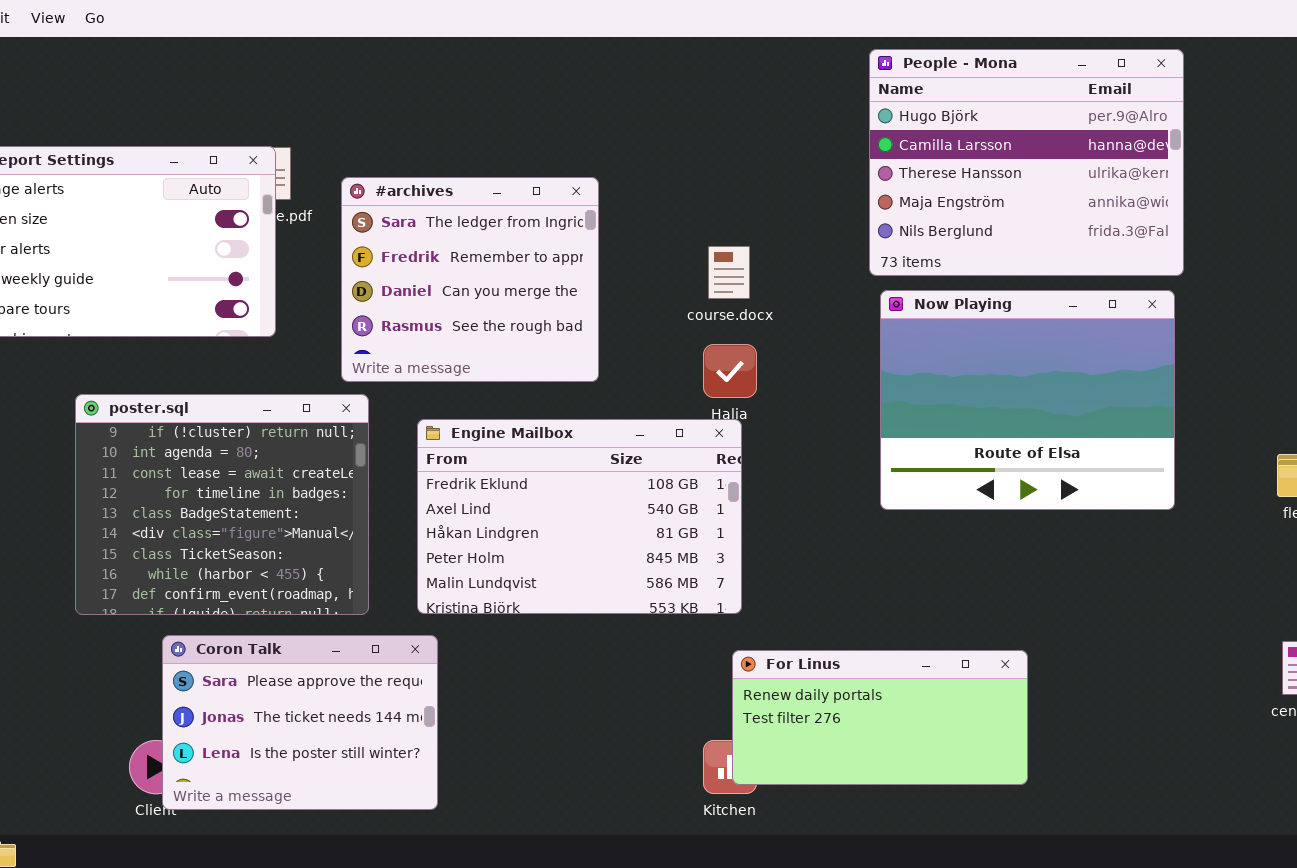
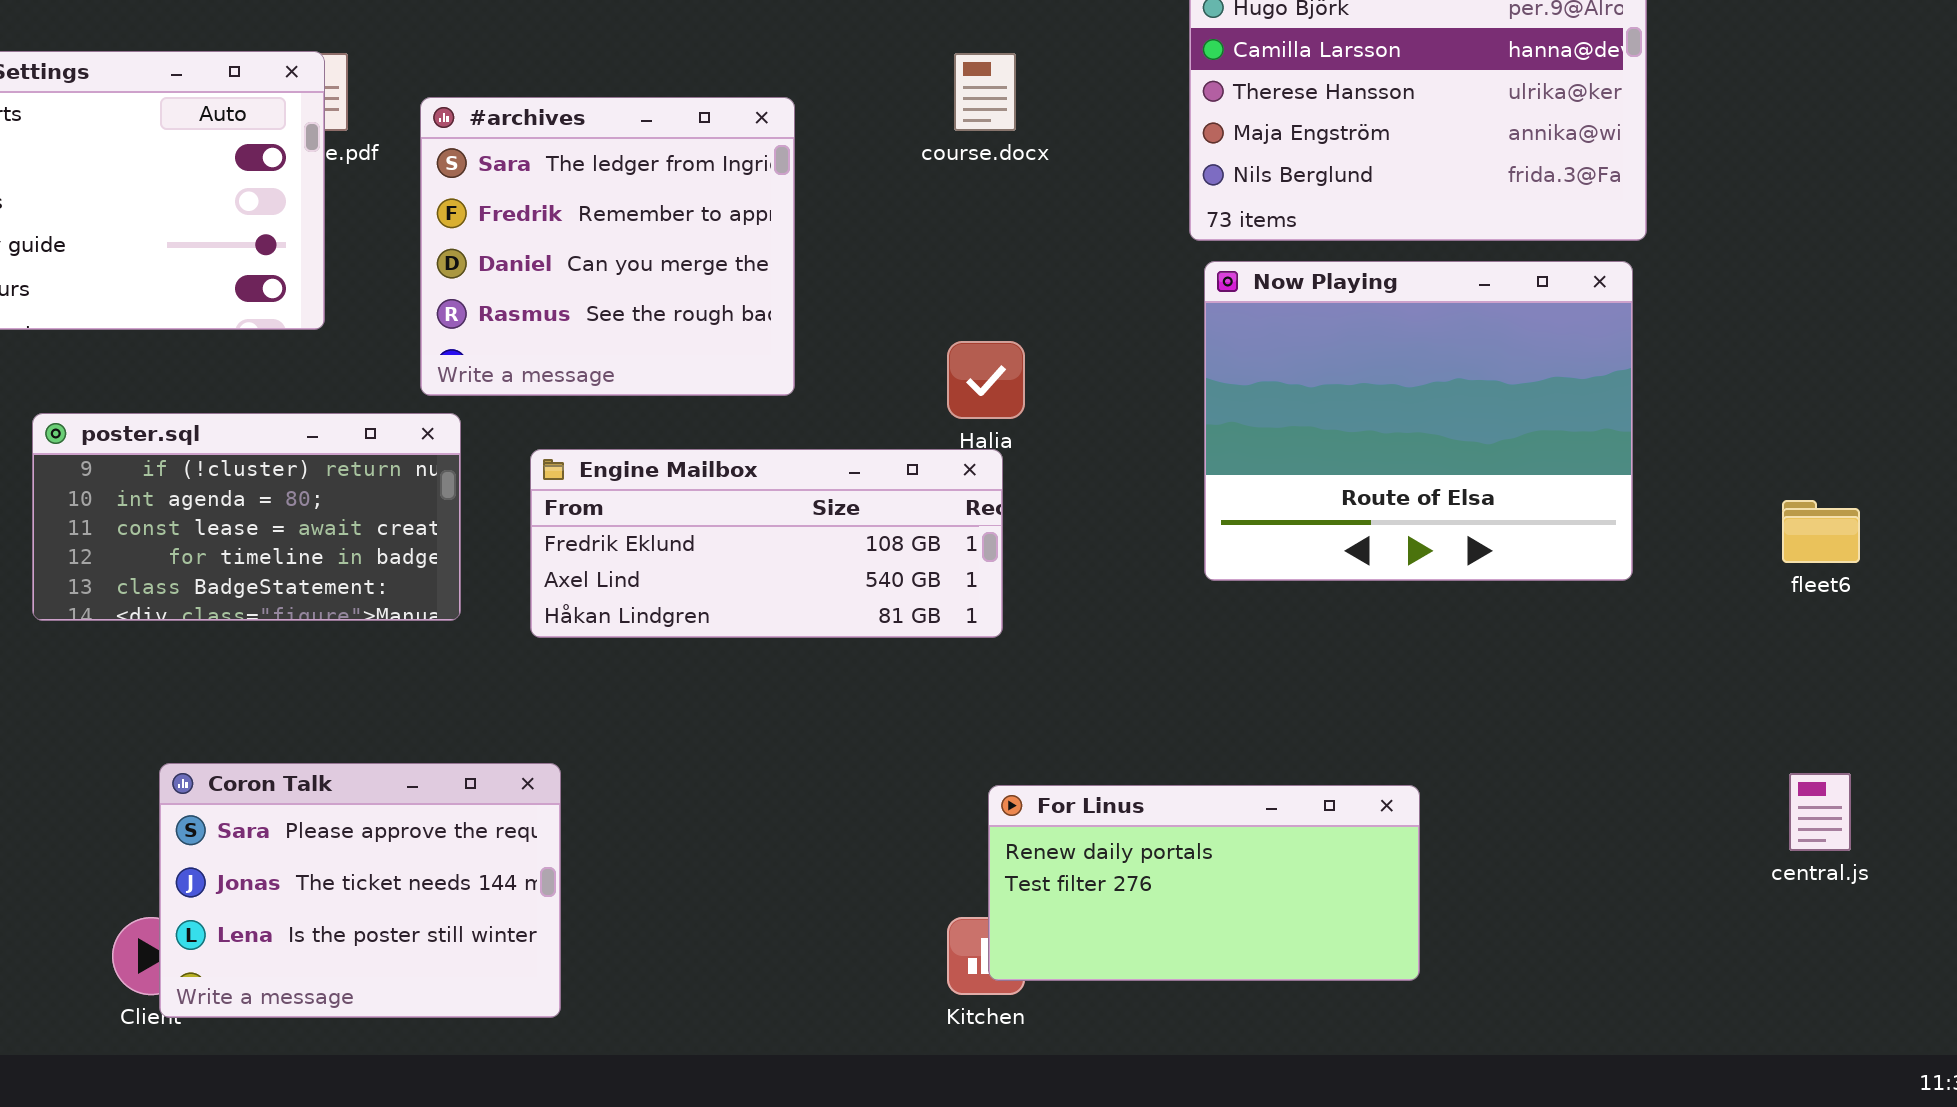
course.docx: [708,246,750,299] -> [954,53,1016,131], moved
poster.sql: [75,394,369,615] -> [32,413,461,621], resized
Engine Mailbox: [417,419,742,614] -> [530,449,1003,638], resized

